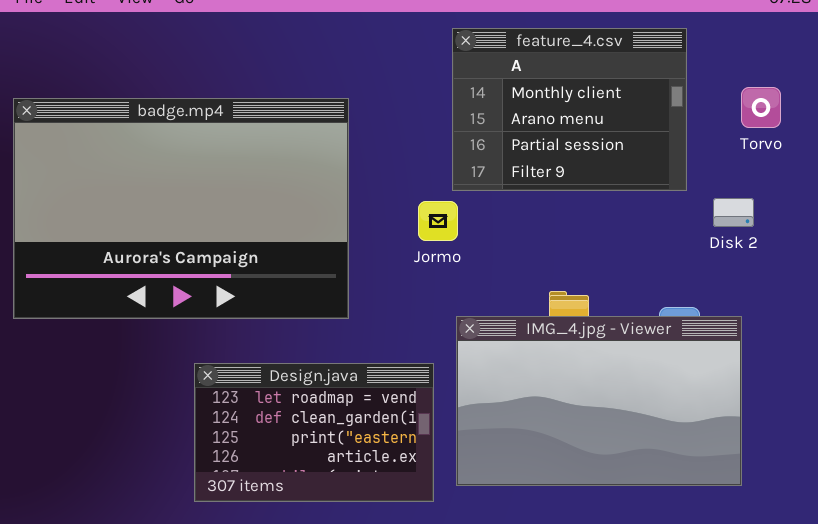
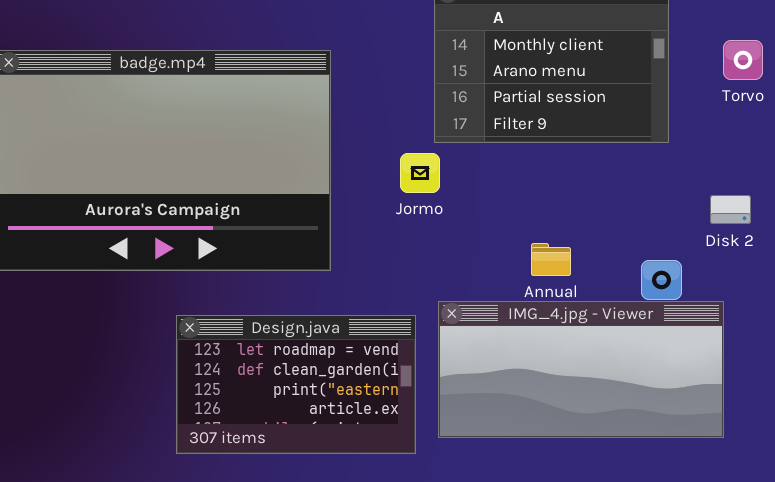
Disk 2: [713,198,754,227] -> [710,195,751,224], moved
IMG_4.jpg - Viewer: [456,316,742,486] -> [438,301,724,438], resized

